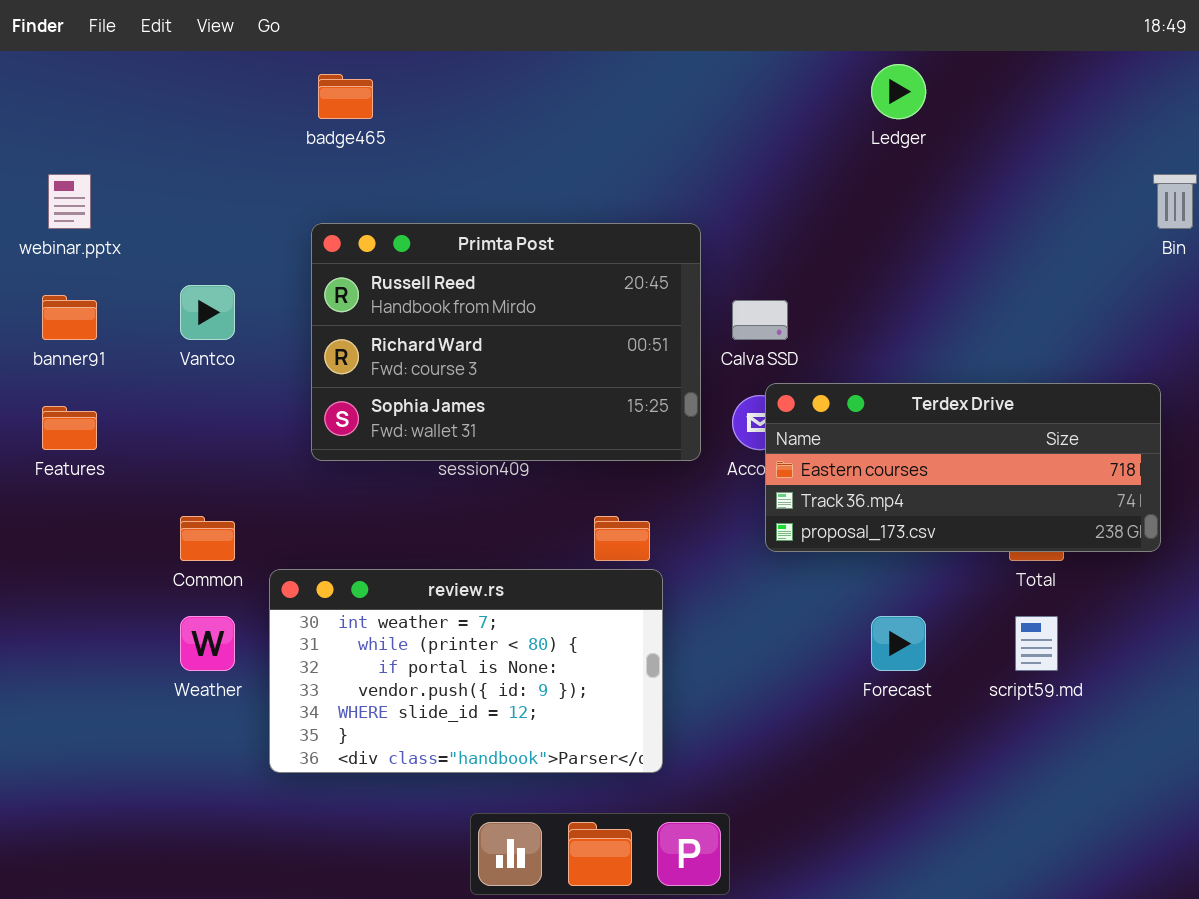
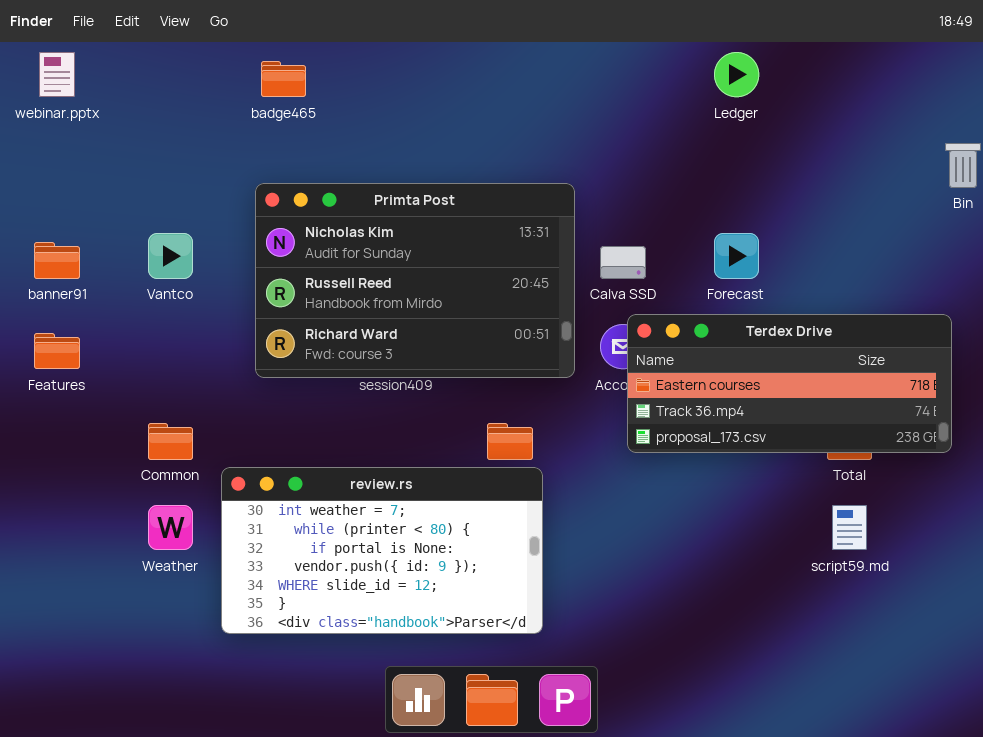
webinar.pptx: [48,174,91,229] -> [39,52,75,97], moved
Primta Post: [311,223,701,461] -> [255,183,575,378], scrolled up 1 row
Forecast: [871,616,926,671] -> [714,233,759,279], moved

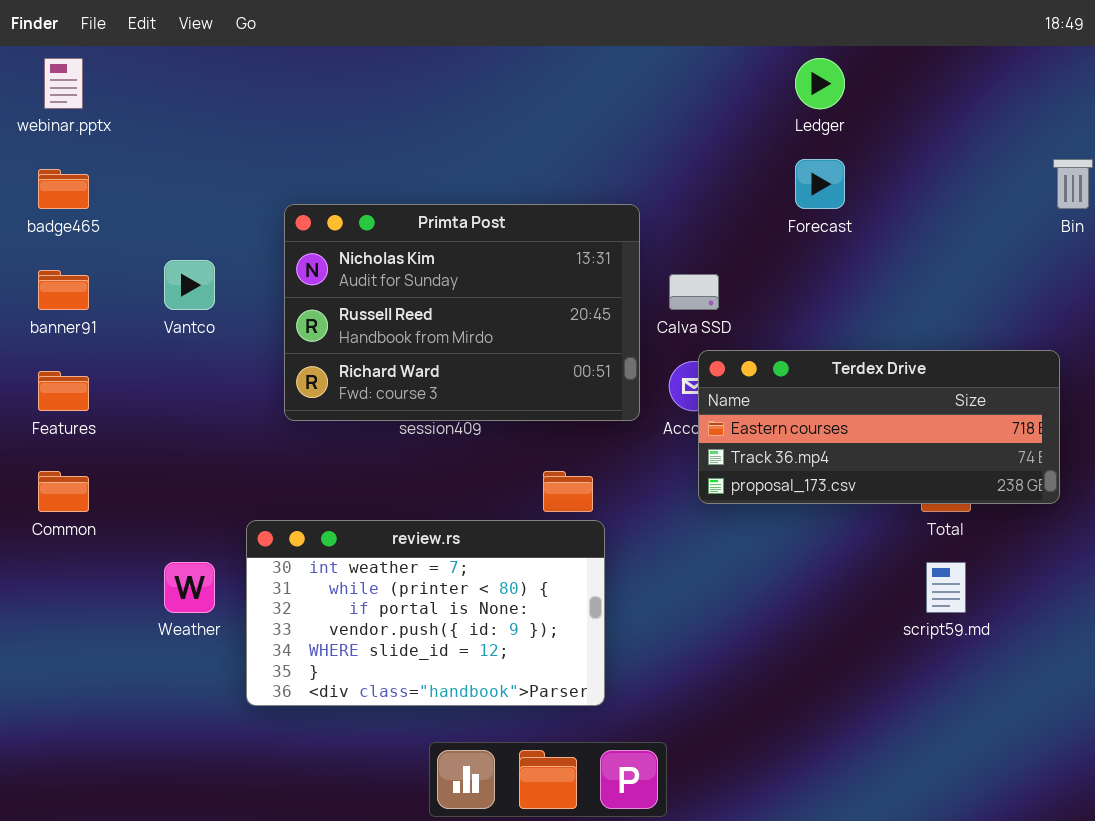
badge465: [261,61,306,97] -> [38,169,89,209], moved
Forecast: [714,233,759,279] -> [795,159,845,209], moved
Common: [148,423,193,460] -> [38,471,89,512], moved

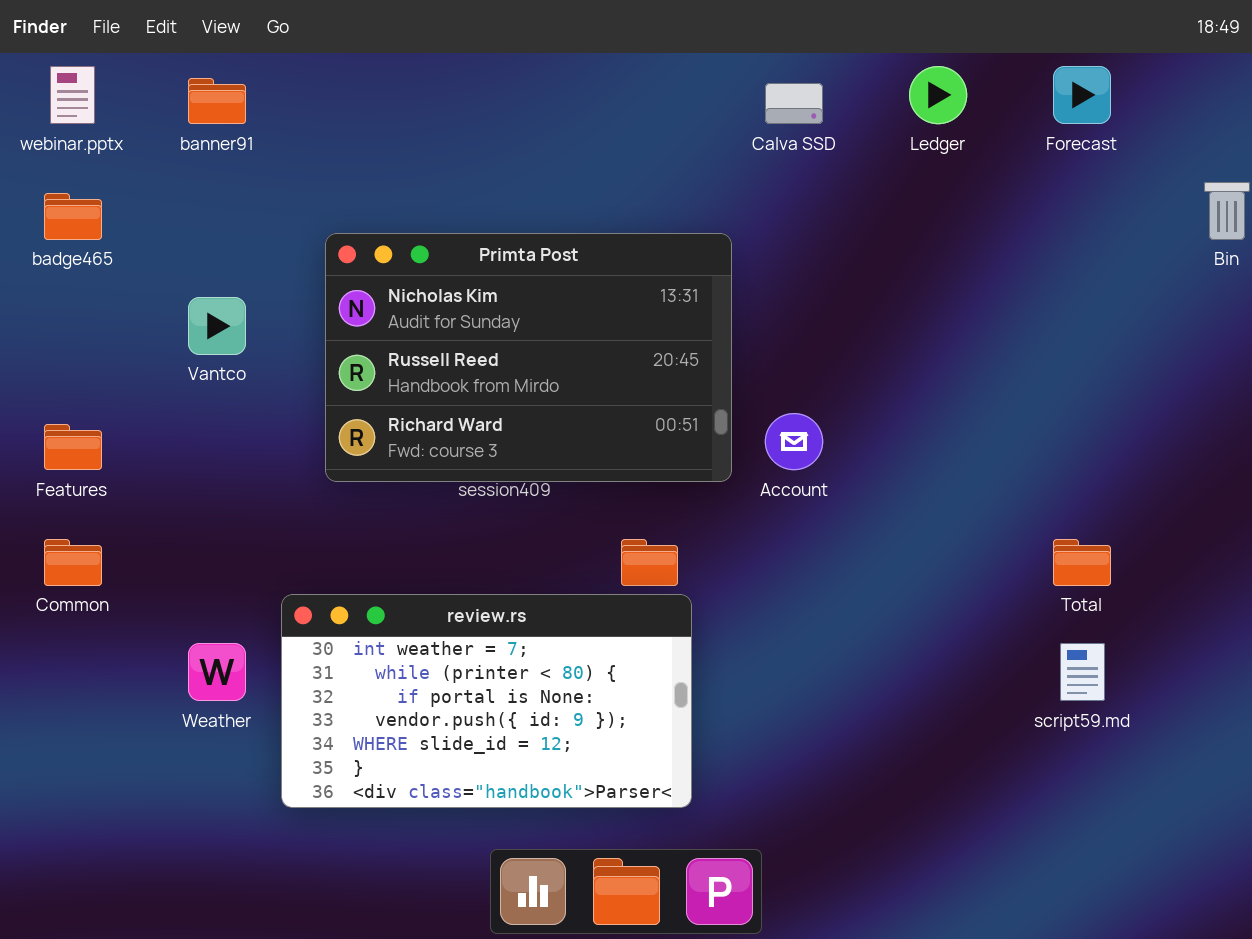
Forecast: [795,159,845,209] -> [1053,66,1111,124], moved
banner91: [38,270,89,310] -> [188,78,246,124], moved
Calva SSD: [669,274,719,310] -> [765,83,823,124], moved
Terdex Drive: [698,350,1060,504] -> none, closed

